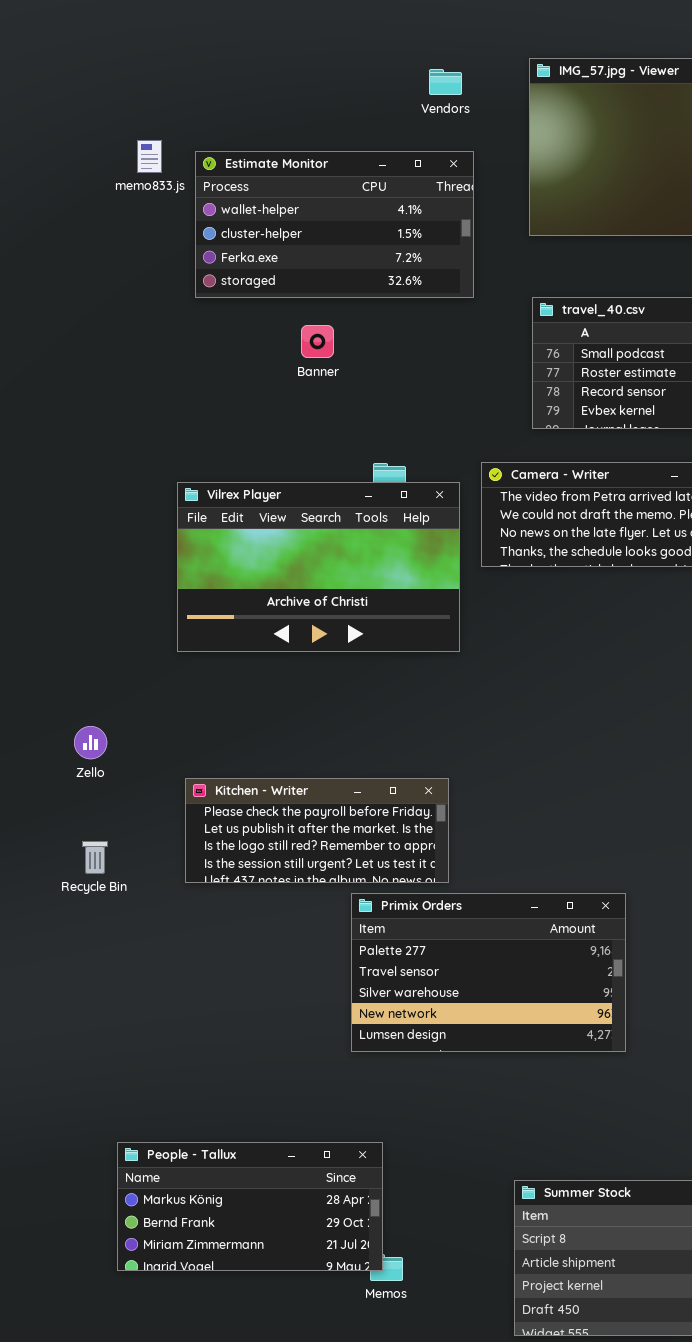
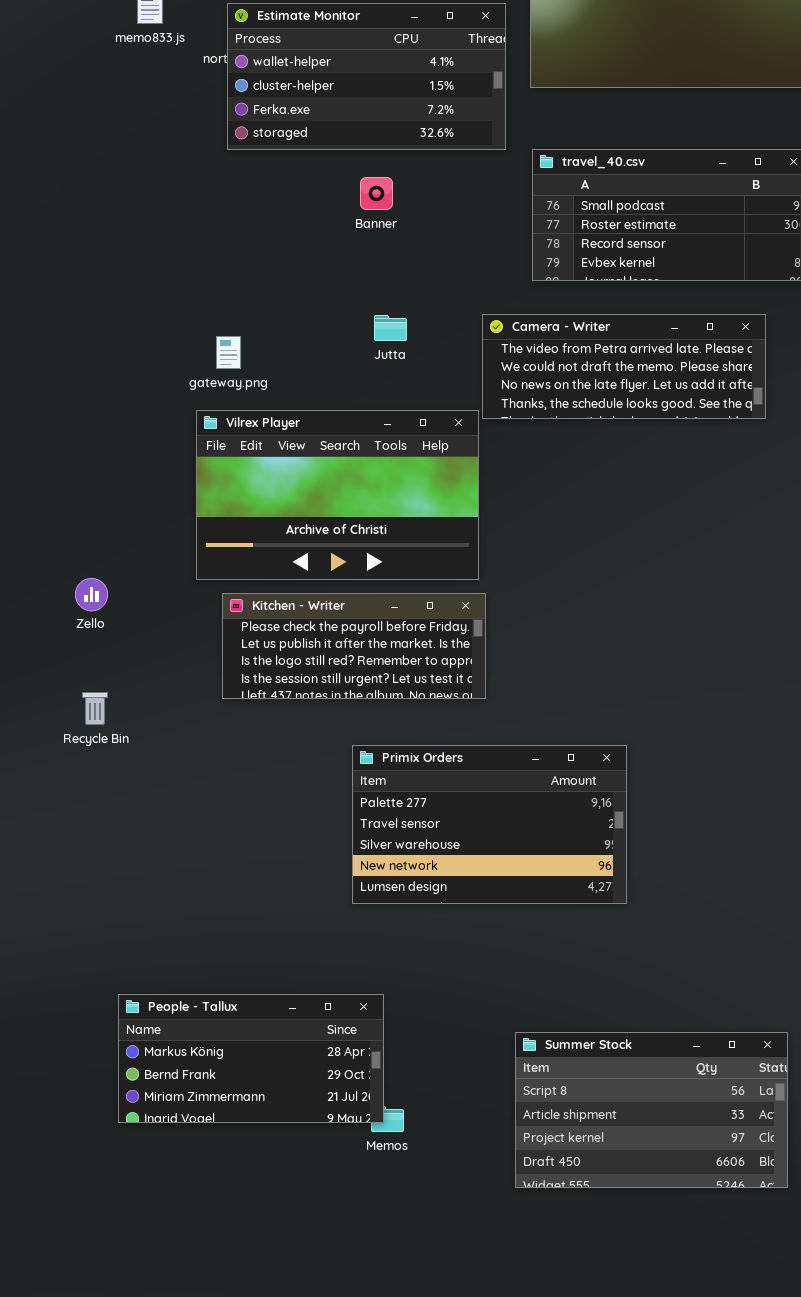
Estimate Monitor: [195,151,474,298] -> [227,3,506,150], moved
Banner: [301,325,334,358] -> [360,177,393,210], moved
Vilrex Player: [177,482,460,652] -> [196,410,479,580], moved
Kitchen - Writer: [185,778,449,883] -> [222,593,486,699], moved

